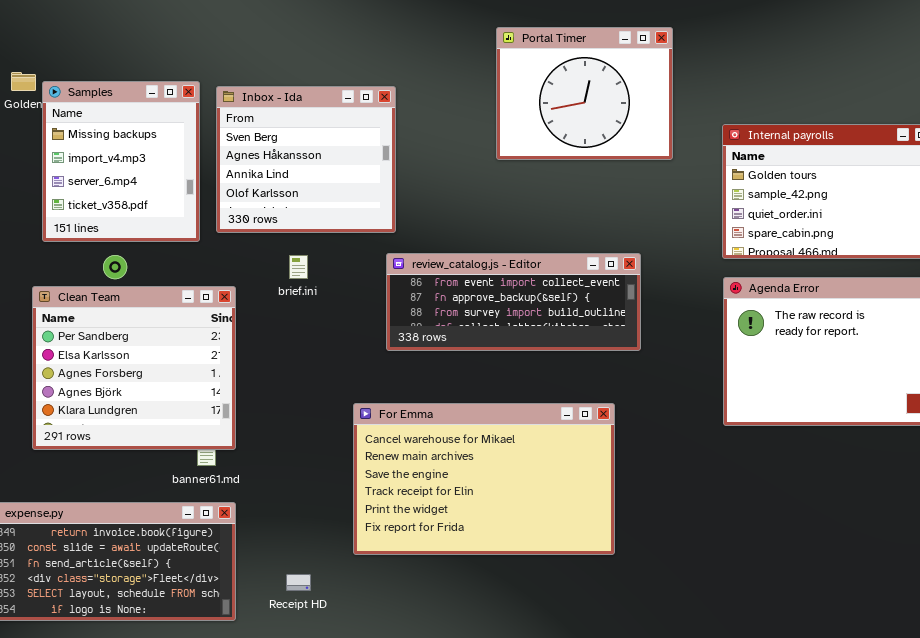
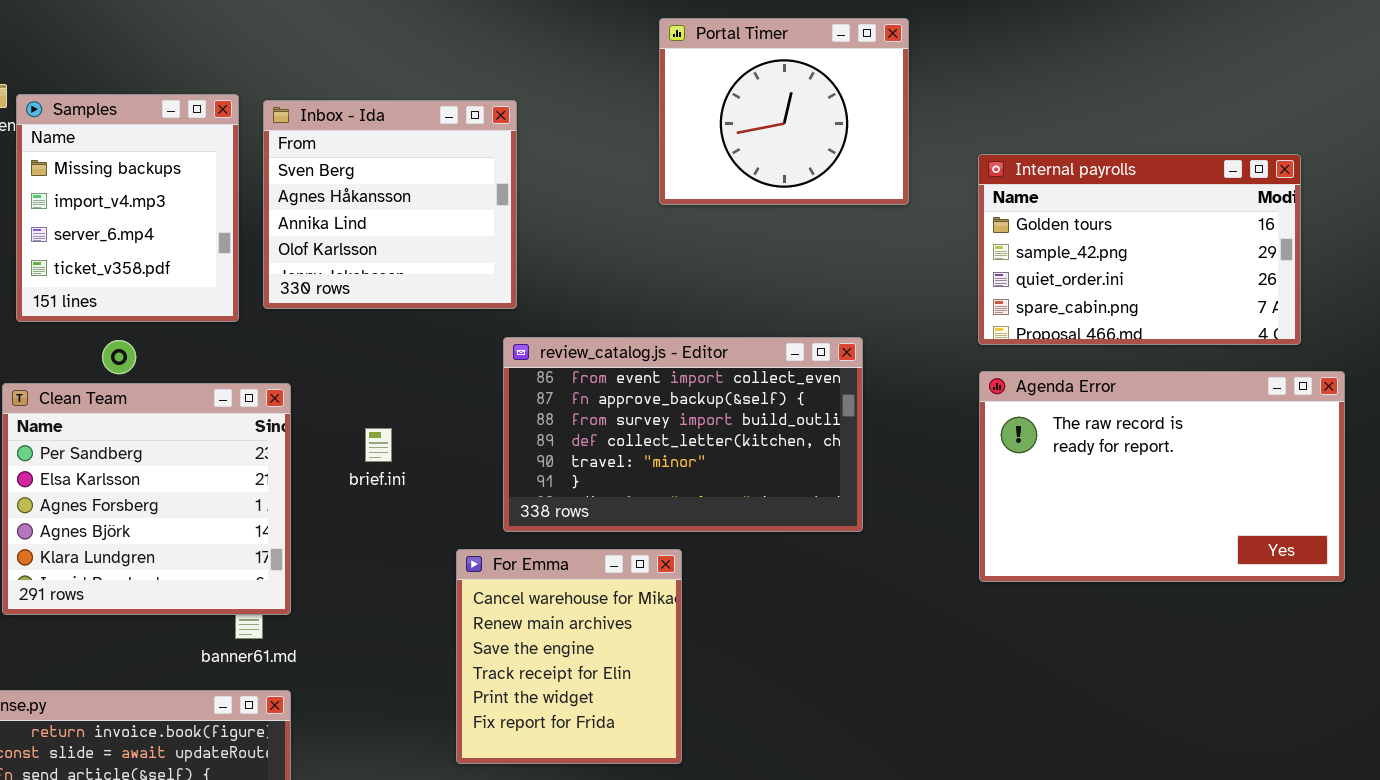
review_catalog.js - Editor: [386,253,641,351] -> [503,337,863,532], resized
brief.ini: [289,255,308,279] -> [365,428,392,462], moved
For Emma: [353,403,615,555] -> [456,549,682,764], resized

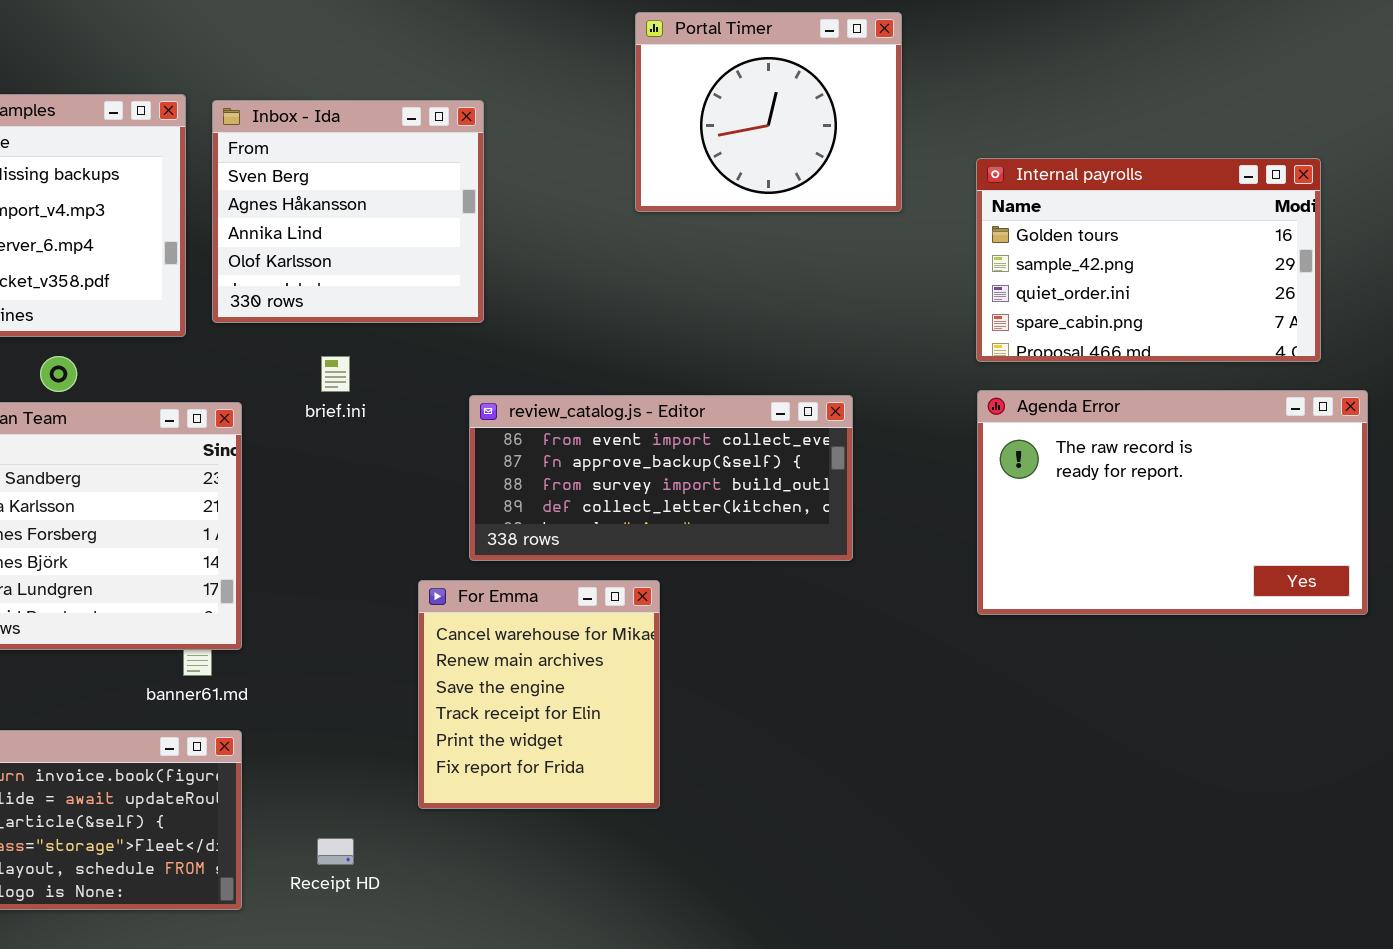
review_catalog.js - Editor: [503,337,863,532] -> [469,395,853,561], resized
brief.ini: [365,428,392,462] -> [321,356,350,392], moved

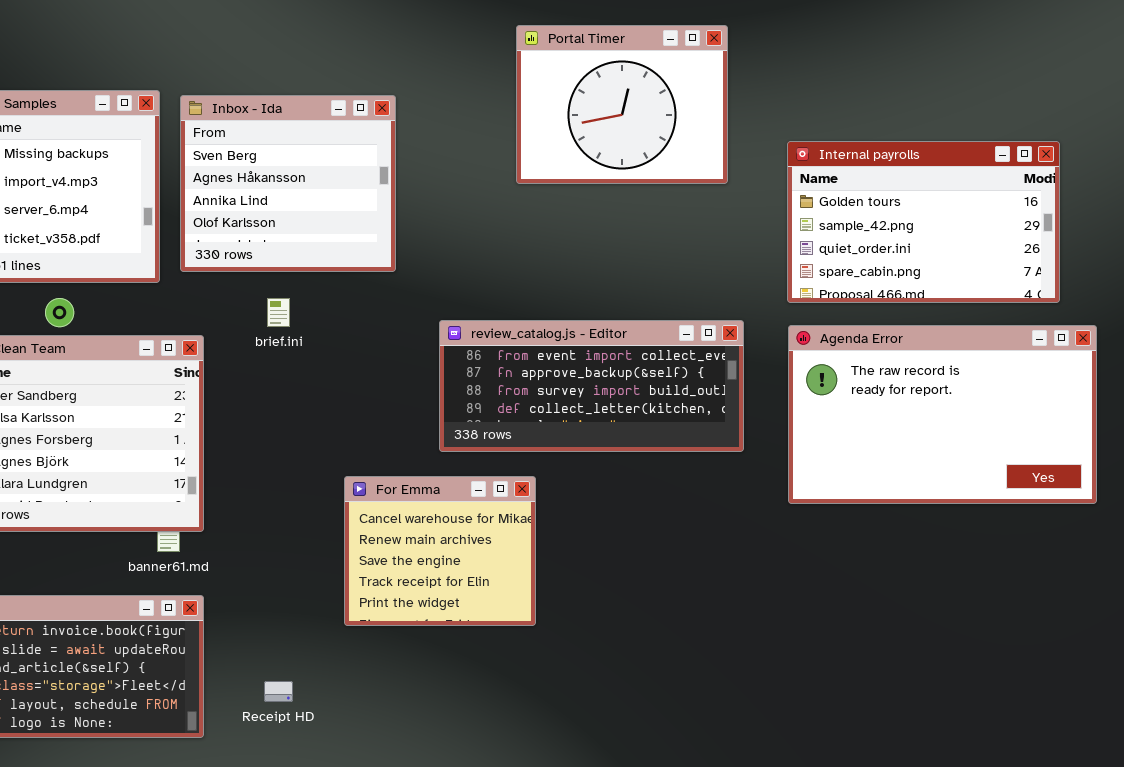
review_catalog.js - Editor: [469,395,853,561] -> [439,320,744,452], moved
For Emma: [418,580,660,809] -> [344,476,536,626], resized

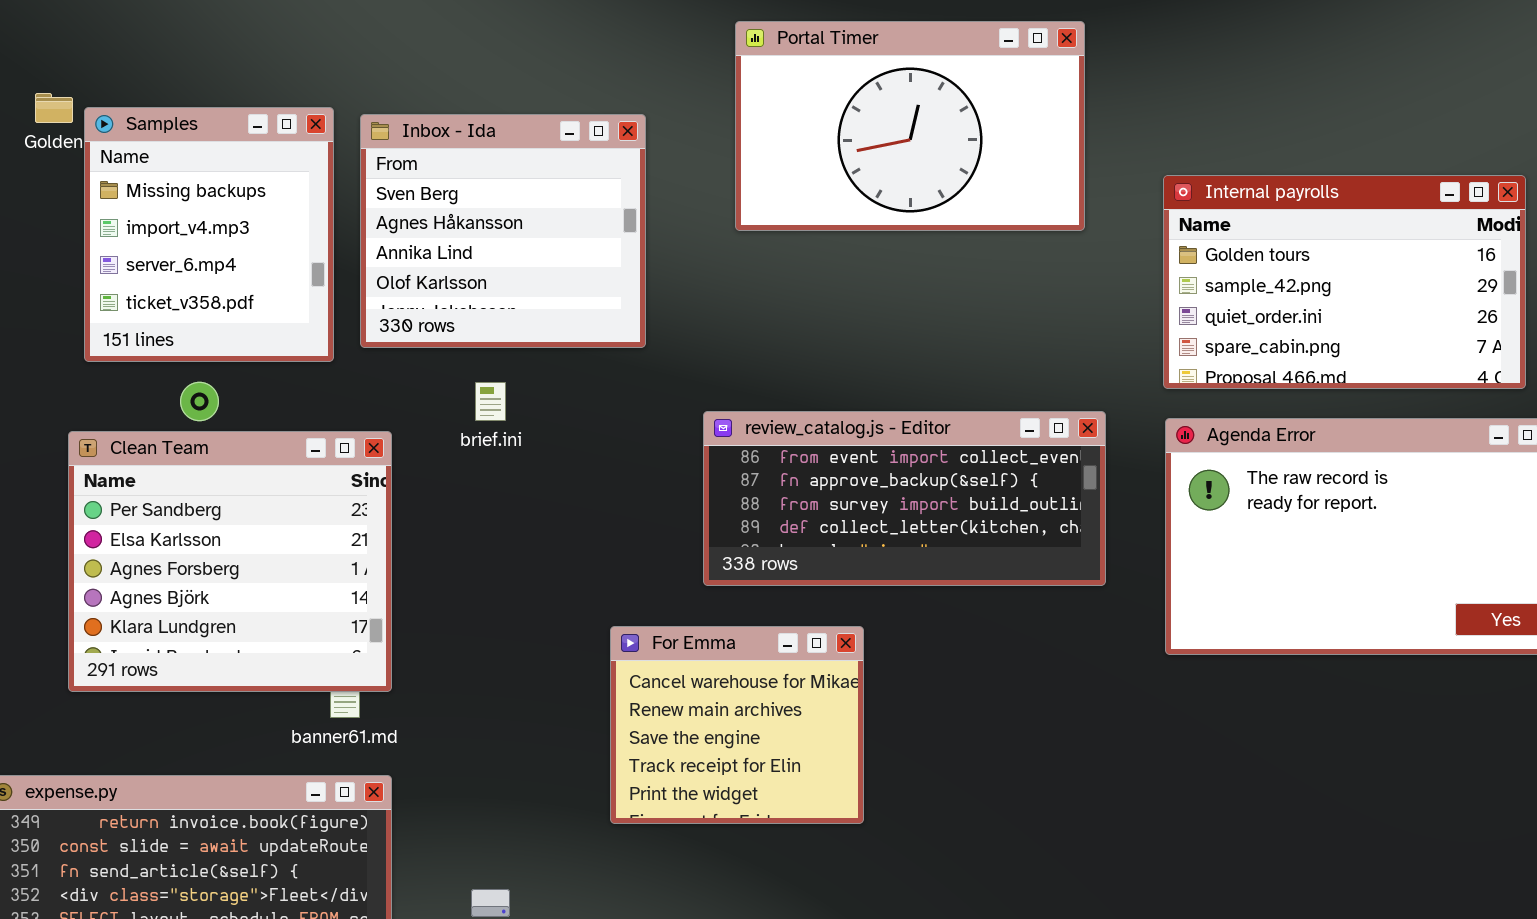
Portal Timer: [516,25,728,184] -> [735,21,1085,231], resized
For Emma: [344,476,536,626] -> [610,626,864,824], moved

